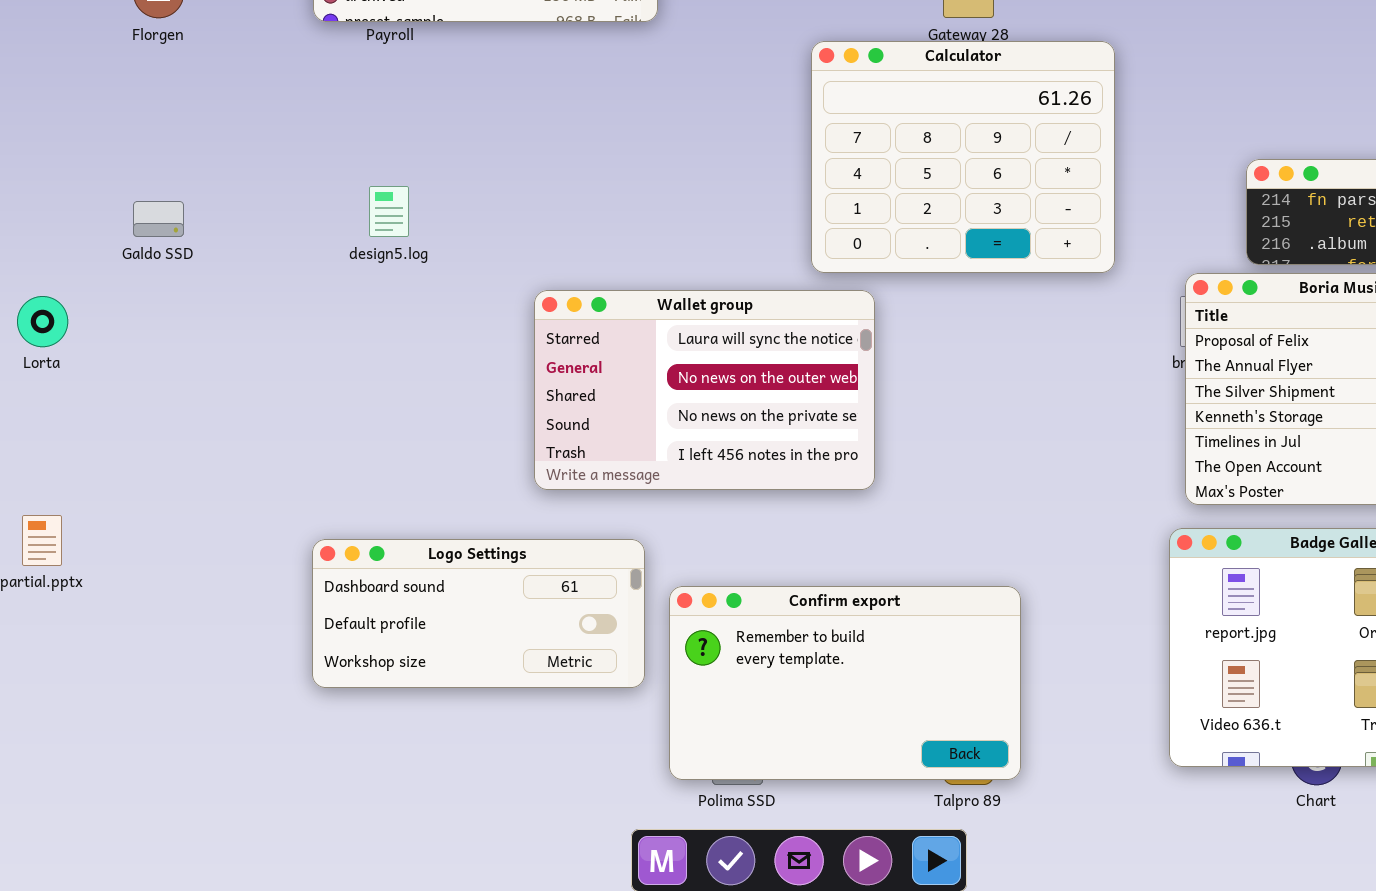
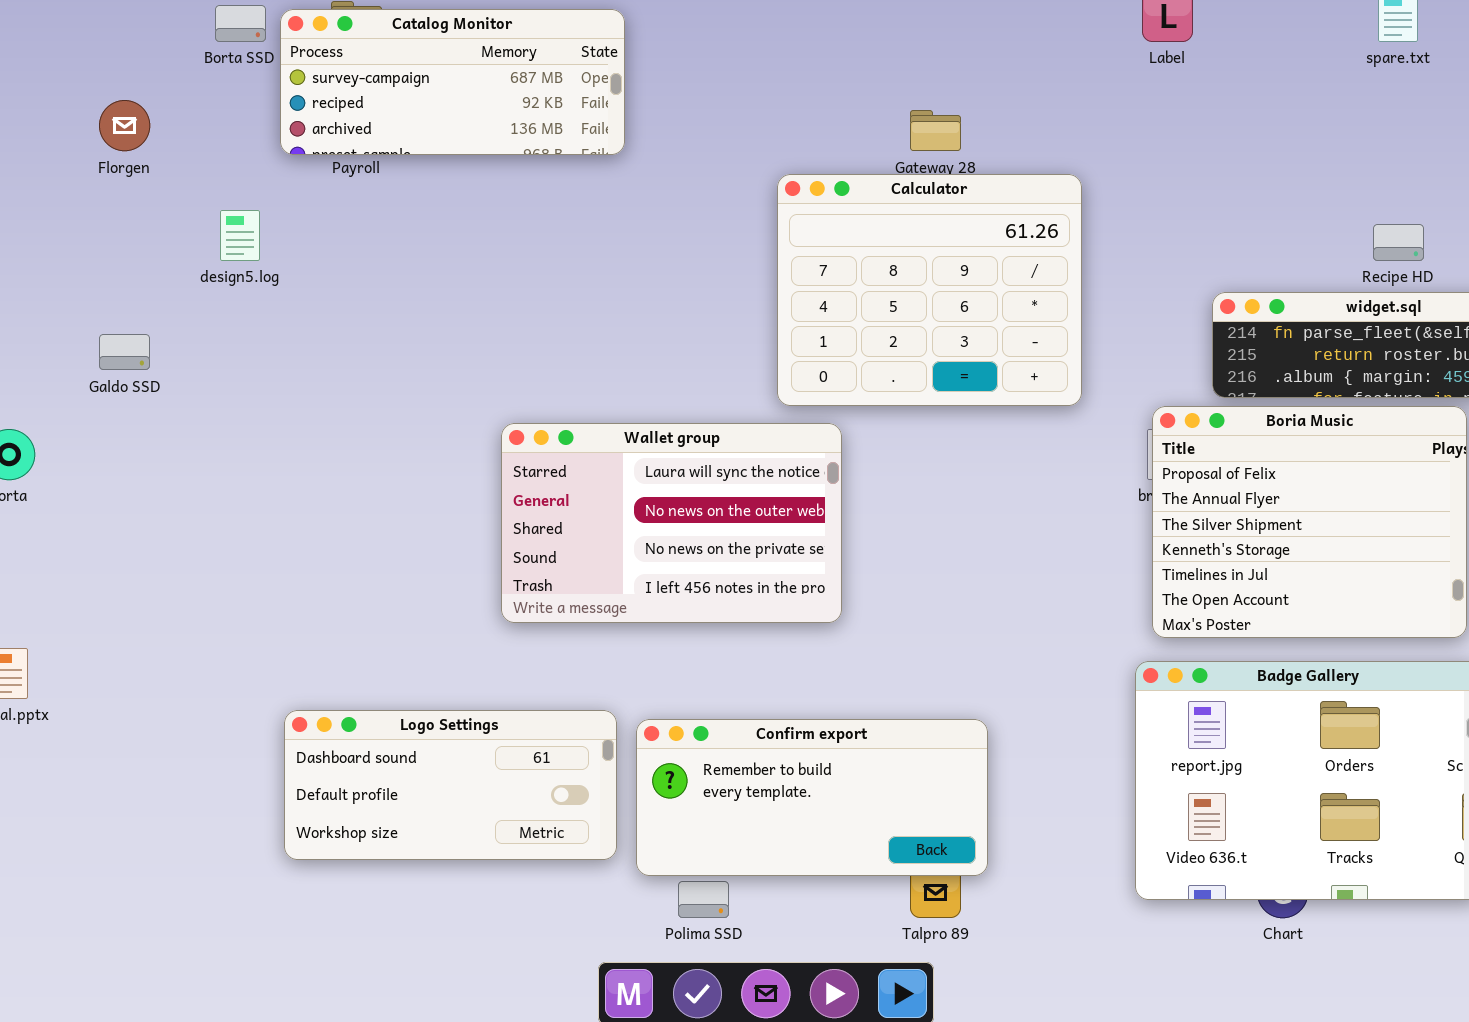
design5.log: [369,186,409,237] -> [220,210,260,261], moved
Logo Settings: [312,539,645,688] -> [284,710,617,860], moved
Confirm export: [669,586,1021,780] -> [636,719,988,876], resized

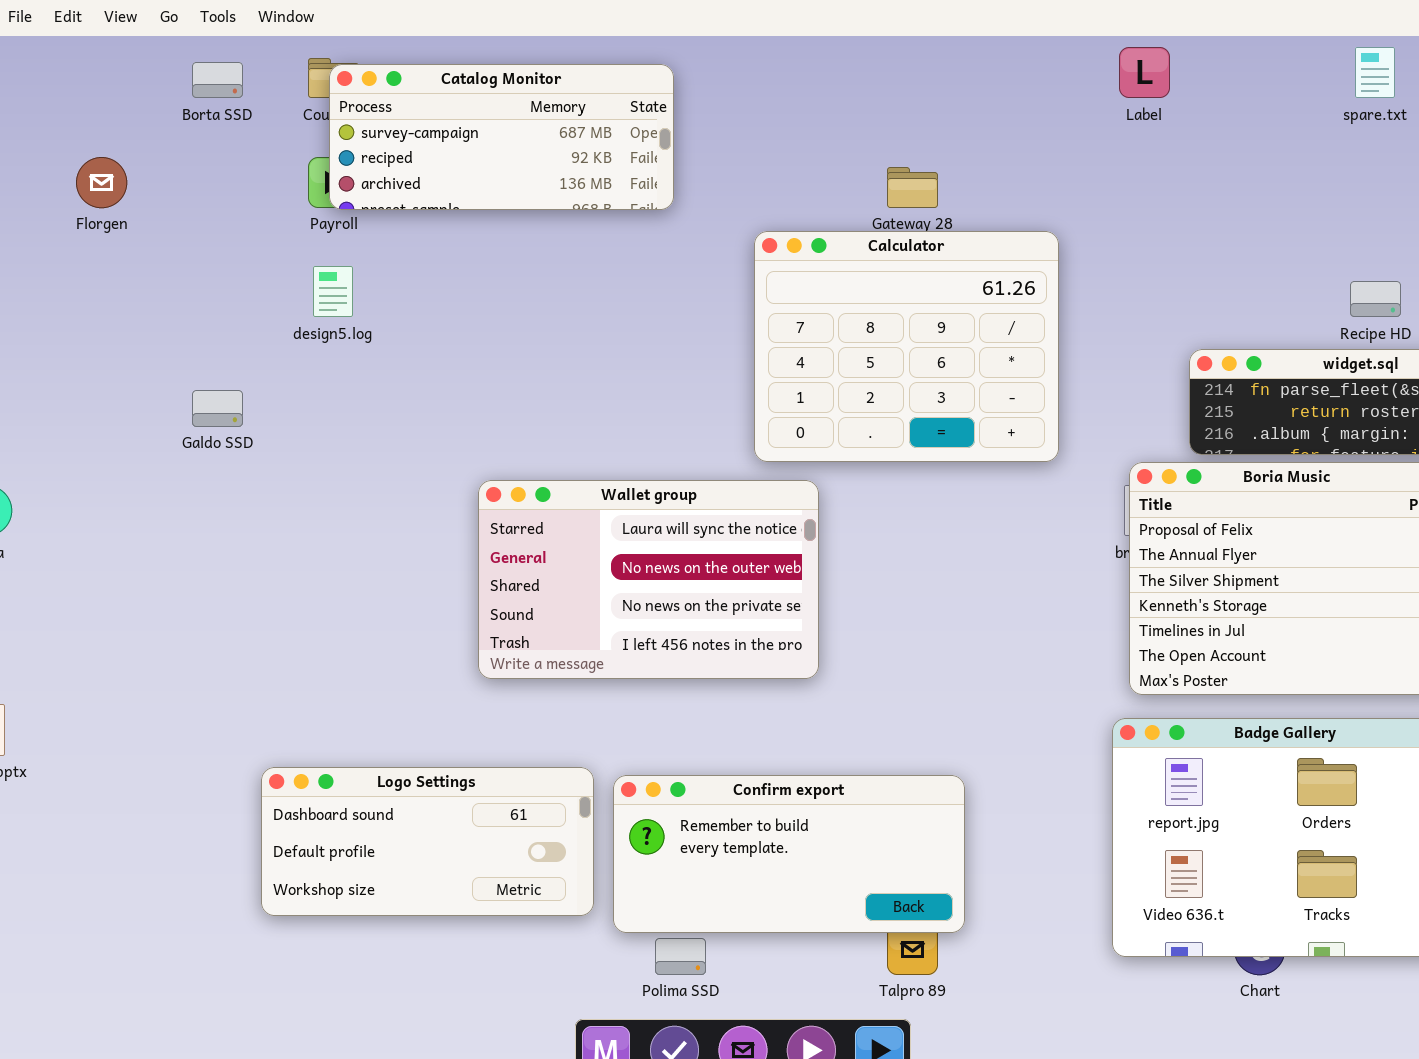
Catalog Monitor: [280,9,625,155] -> [329,64,674,210], moved
design5.log: [220,210,260,261] -> [313,266,353,317], moved
Galdo SSD: [99,334,150,370] -> [192,390,243,427], moved

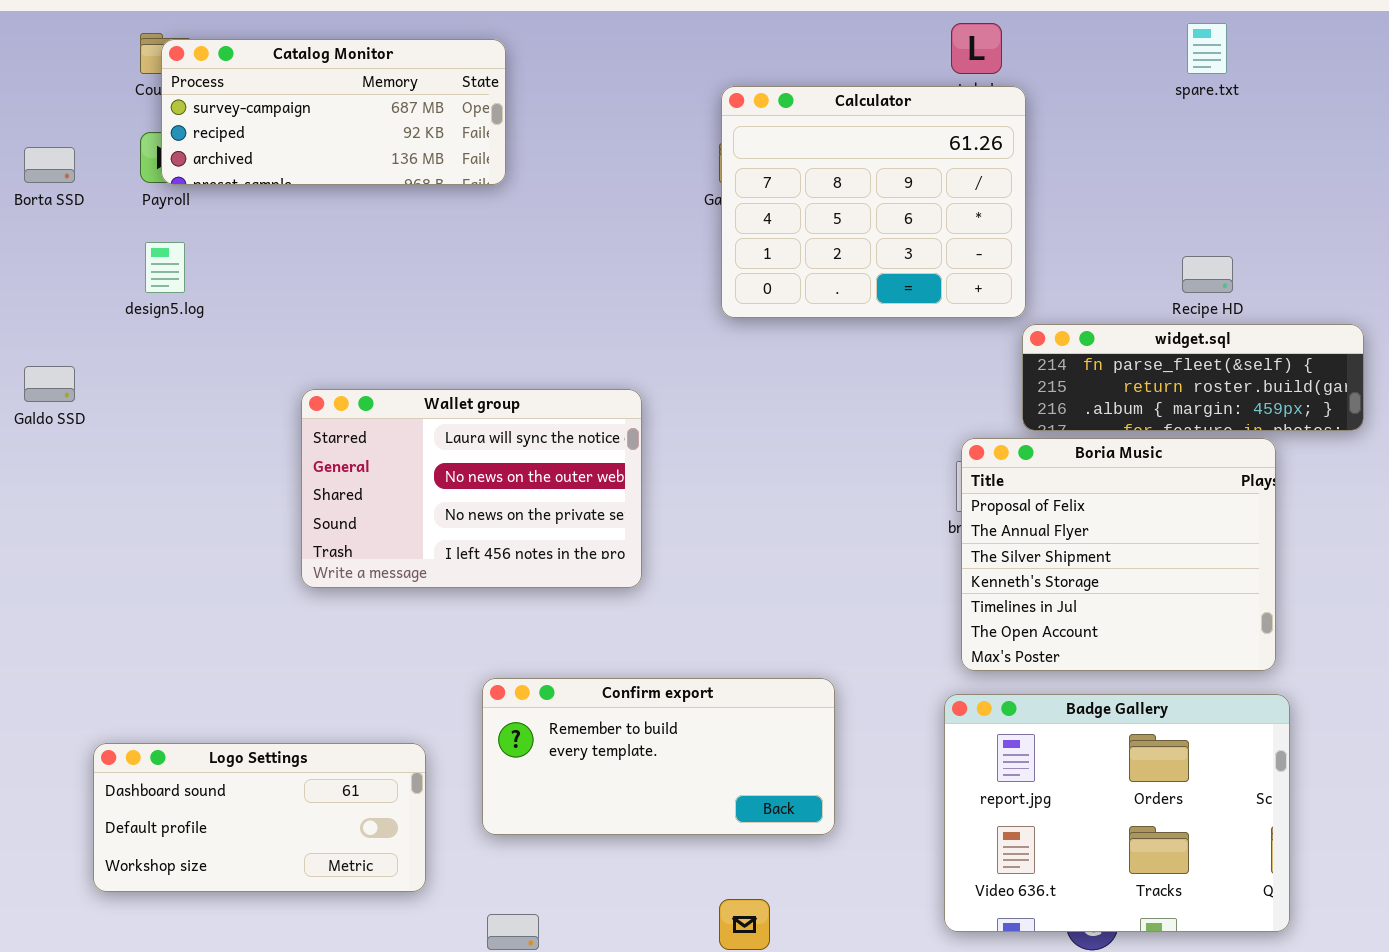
Borta SSD: [192,62,243,98] -> [24,147,75,183], moved
Calculator: [754,231,1059,462] -> [721,86,1026,318], moved
Wallet group: [478,480,819,679] -> [301,389,642,588], moved
Confirm export: [613,775,965,933] -> [482,678,835,835], moved

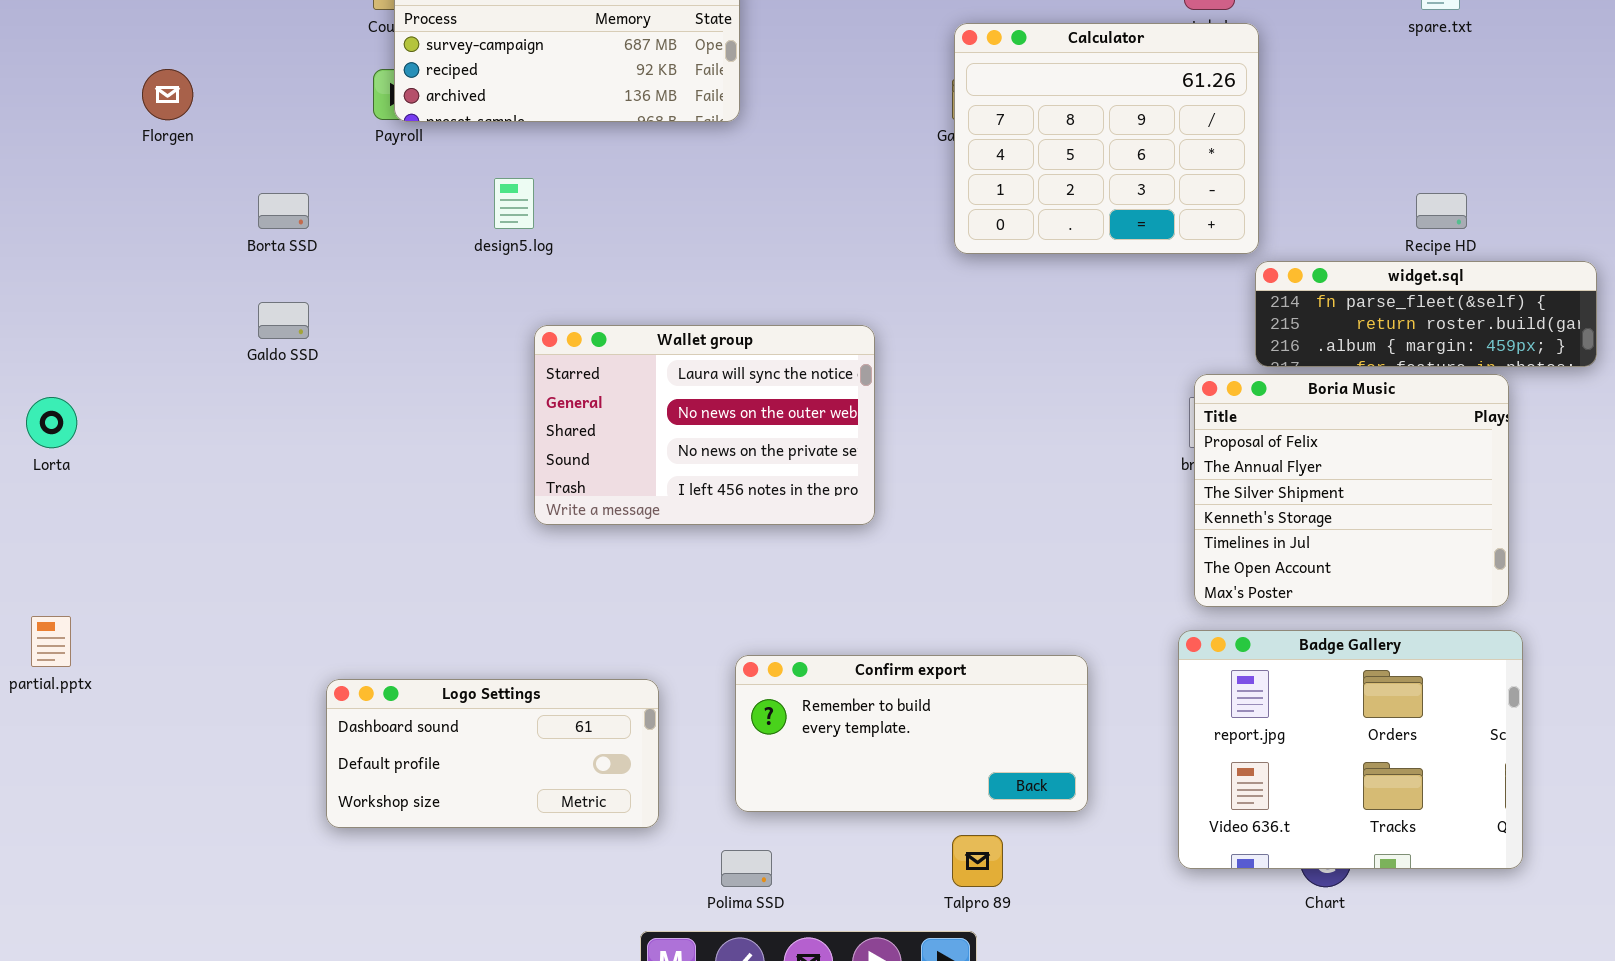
Borta SSD: [24,147,75,183] -> [258,193,309,229], moved
design5.log: [145,242,185,293] -> [494,178,534,229], moved
Confirm export: [482,678,835,835] -> [735,655,1088,812], moved

